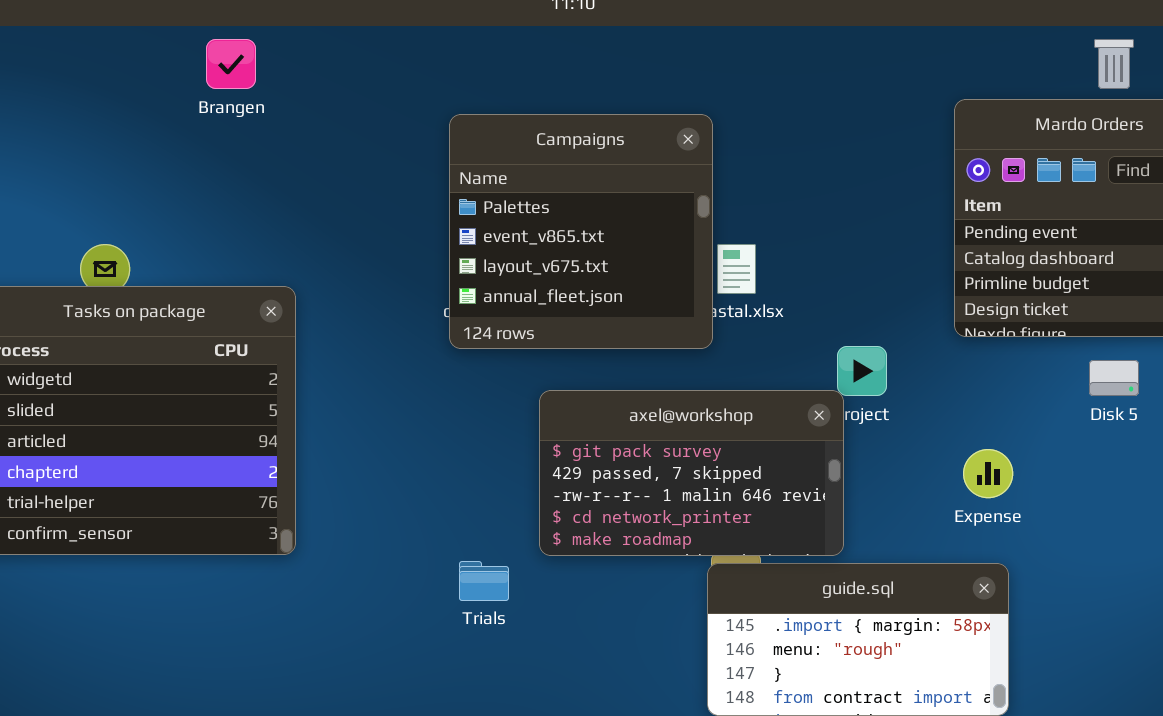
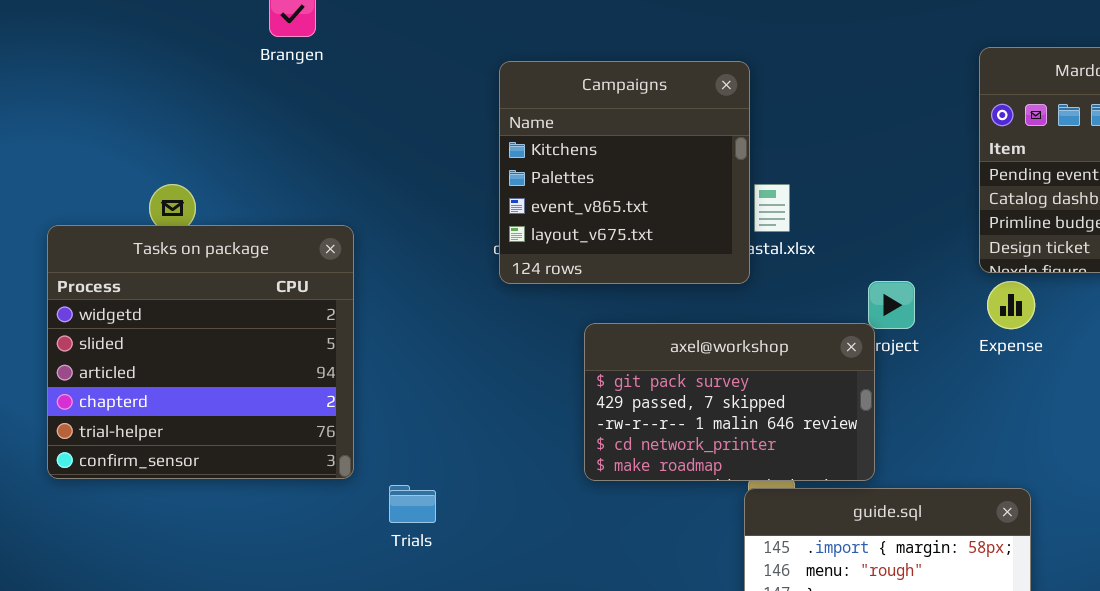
Campaigns: [449,114,713,349] -> [499,61,750,284], scrolled up 1 row
Expense: [963,449,1013,498] -> [987,281,1035,329], moved
Trials: [459,561,509,601] -> [389,485,436,523], moved

